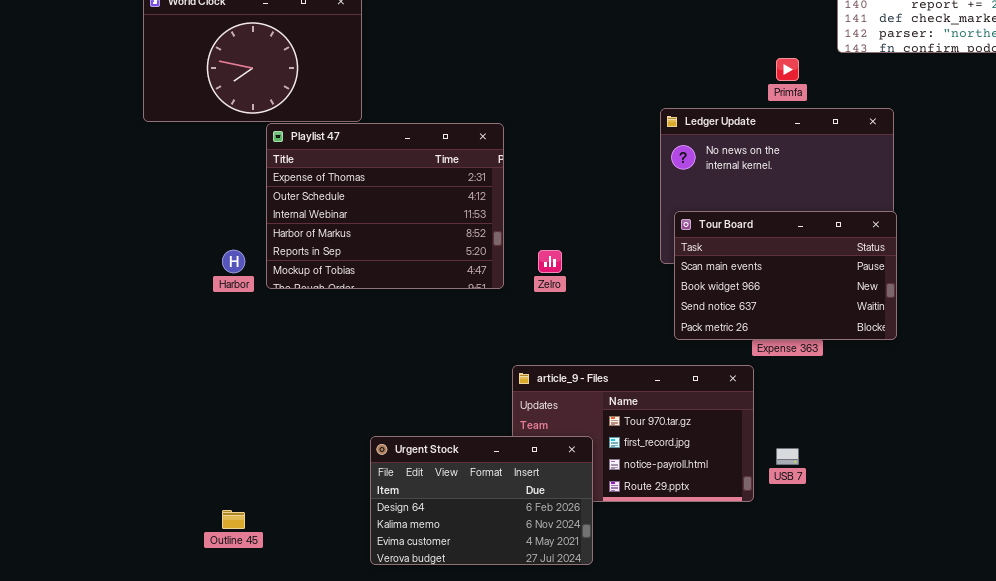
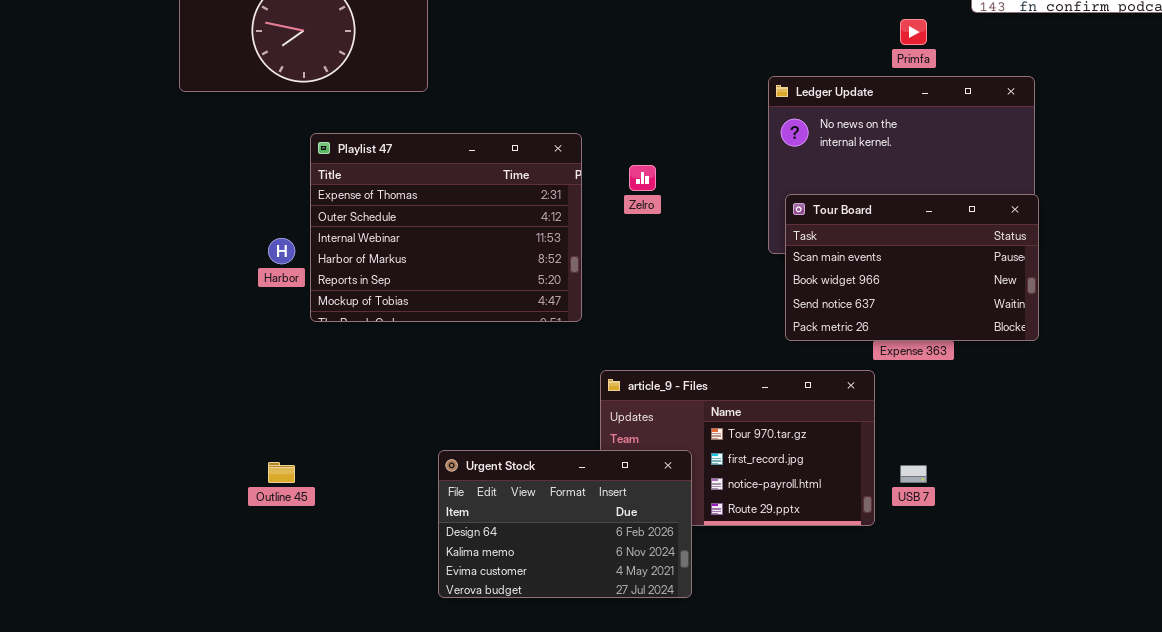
Playlist 47: [266,123,504,289] -> [310,133,582,322], moved
Zelro: [538,250,562,273] -> [629,165,656,191], moved
Outline 45: [222,510,245,529] -> [268,462,295,483], moved

